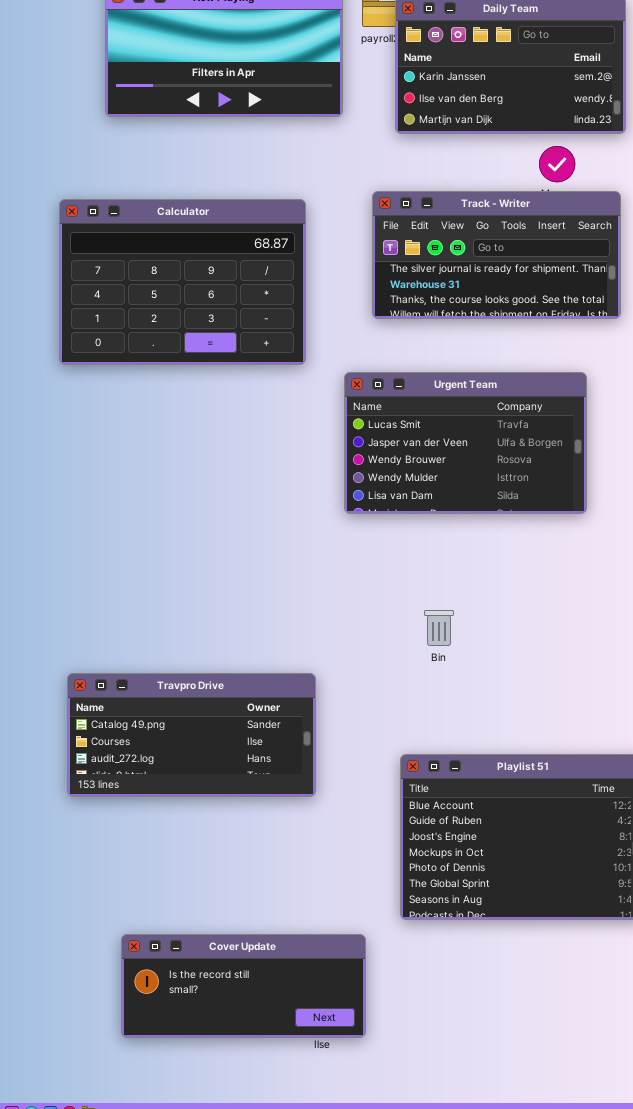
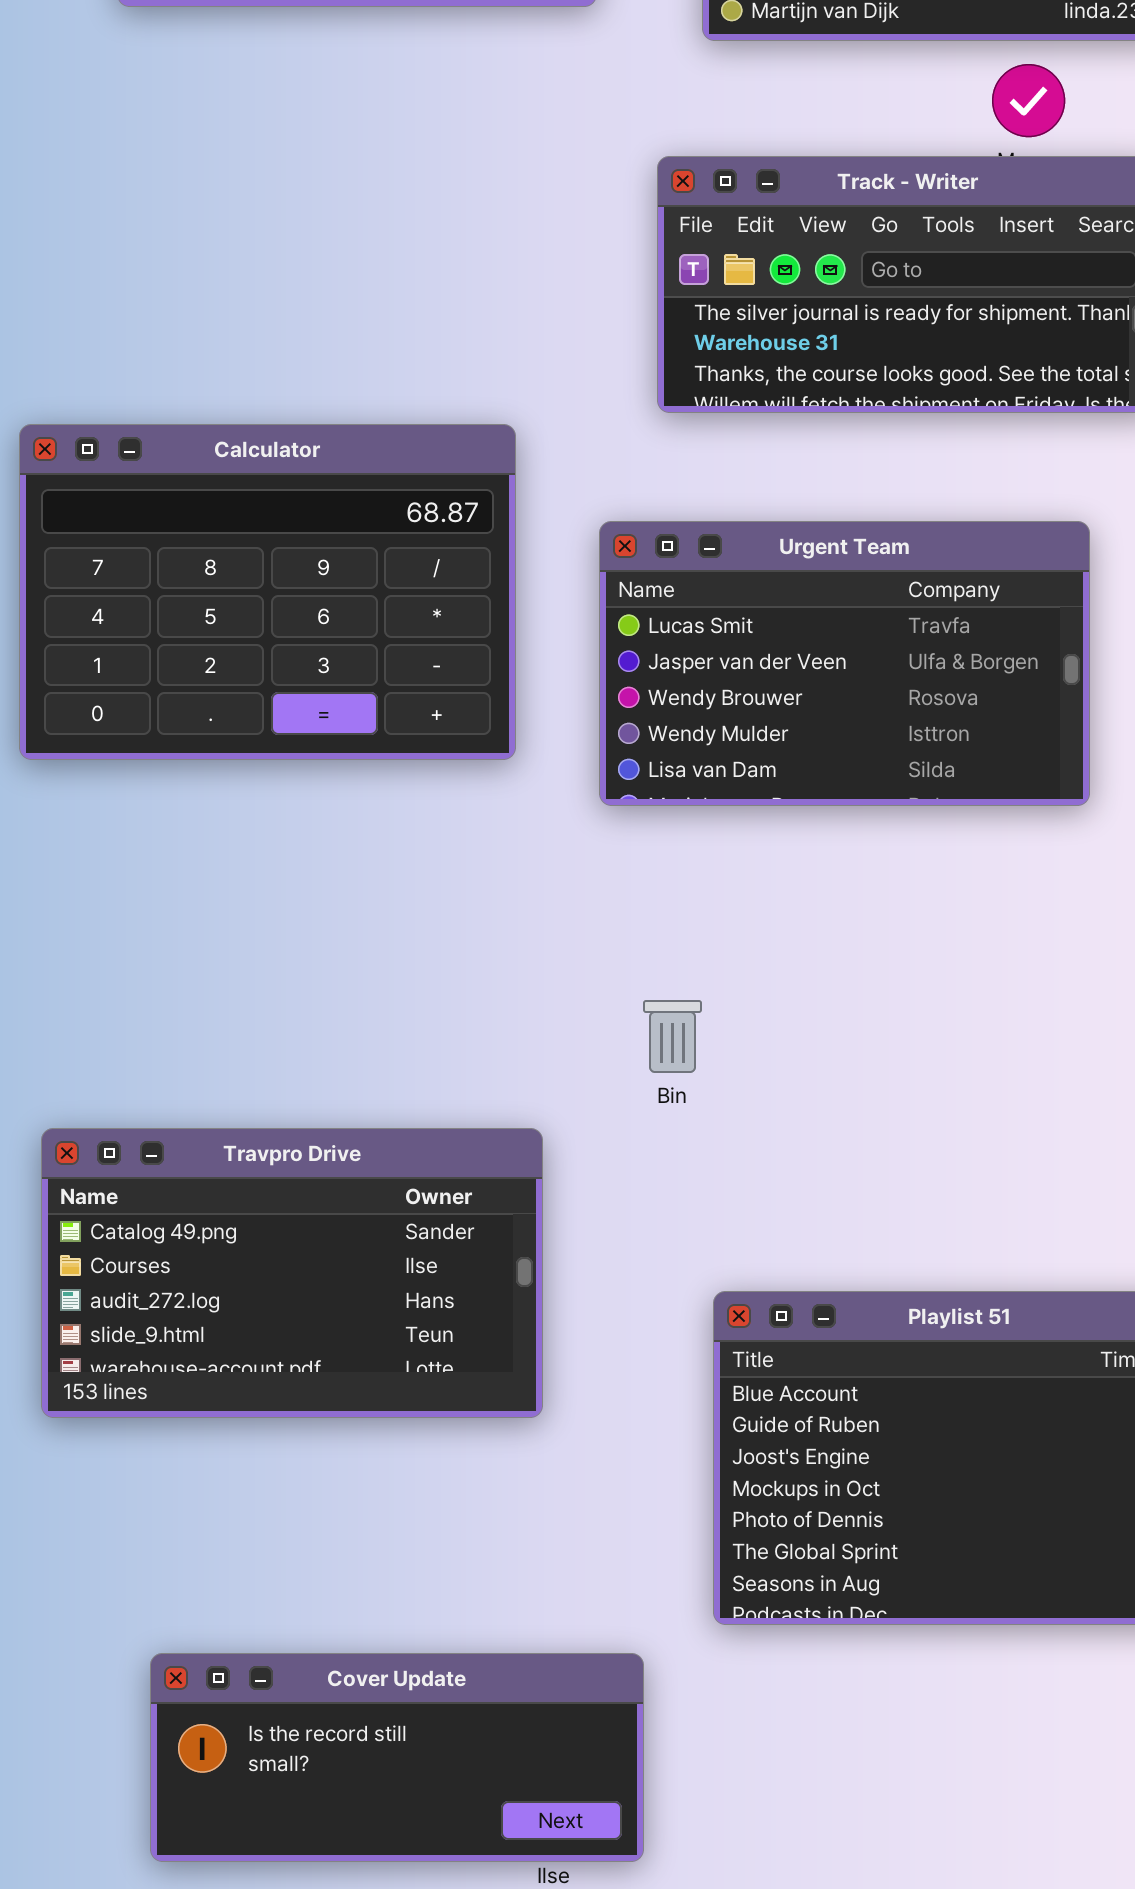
Calculator: [59,199,306,365] -> [19,424,516,760], moved
Bin: [424,610,454,646] -> [643,1000,702,1073], moved
Travpro Drive: [67,673,316,797] -> [41,1128,543,1418], resized

